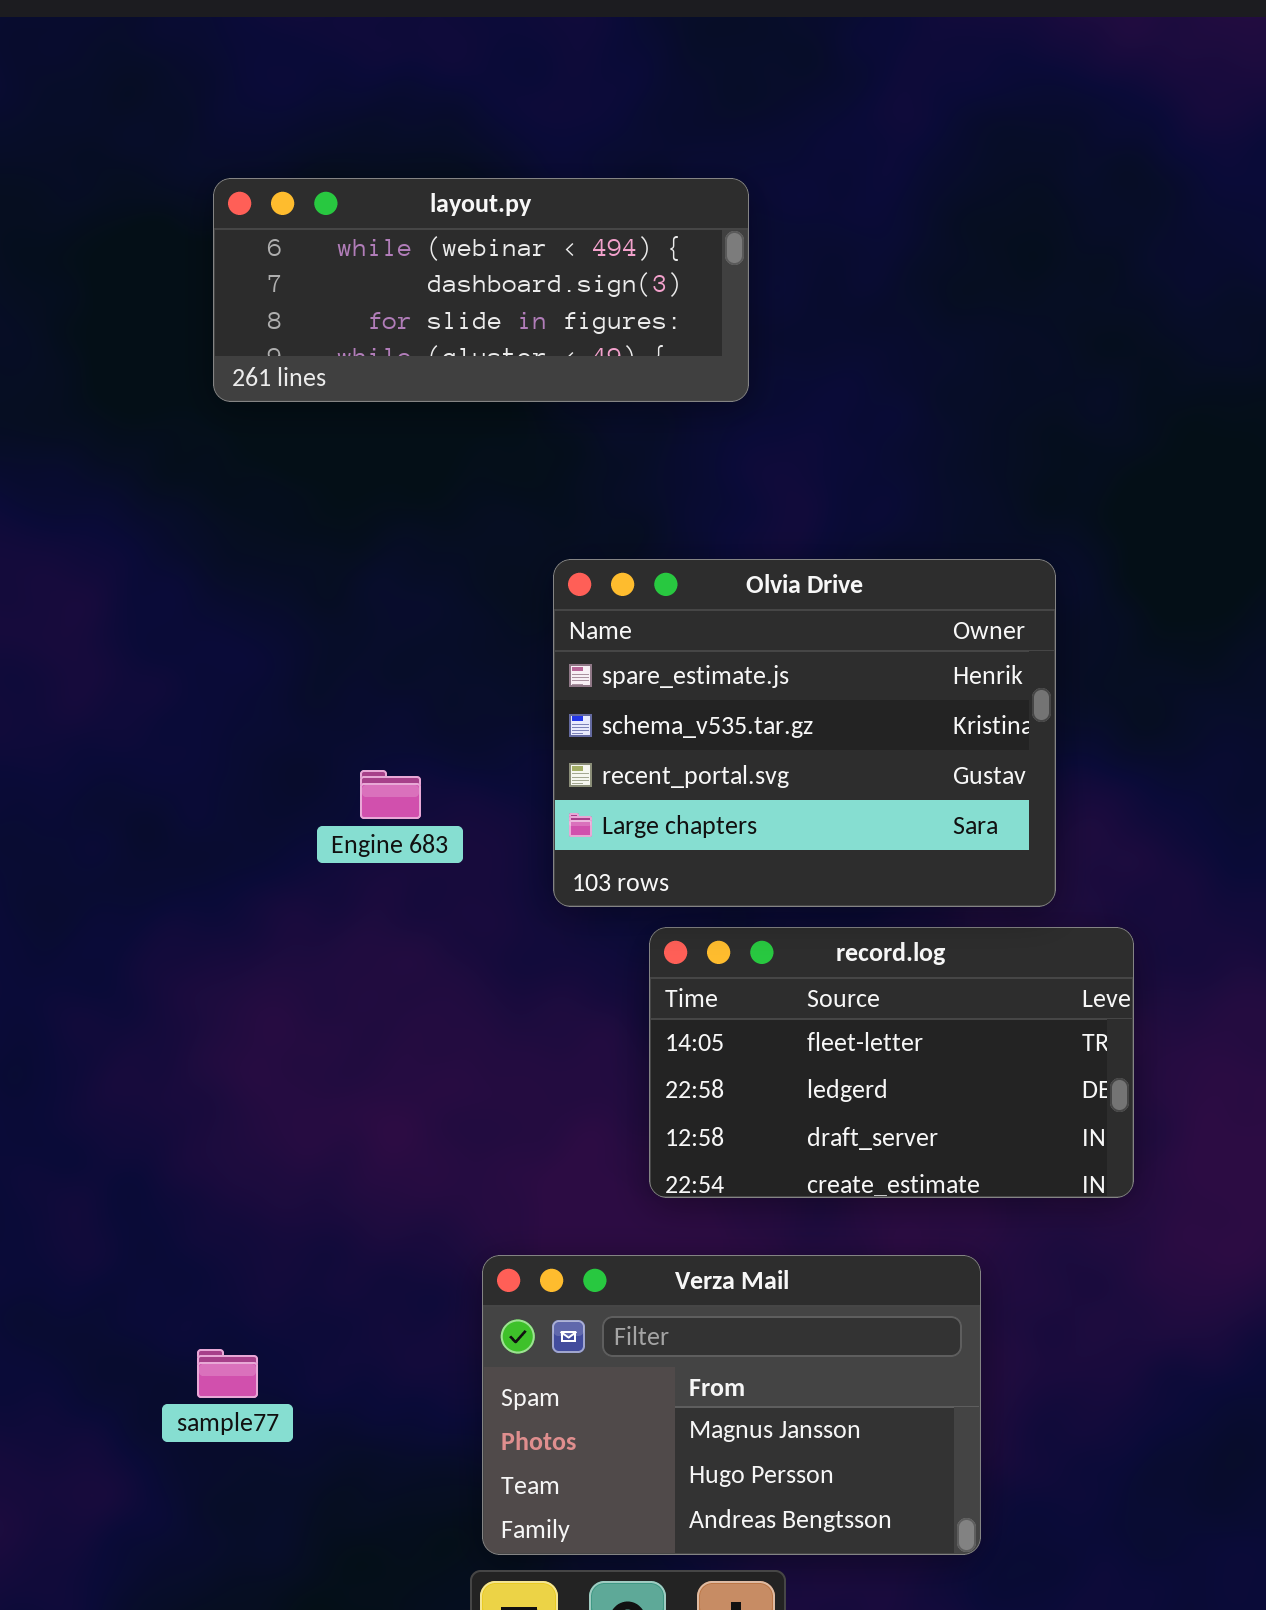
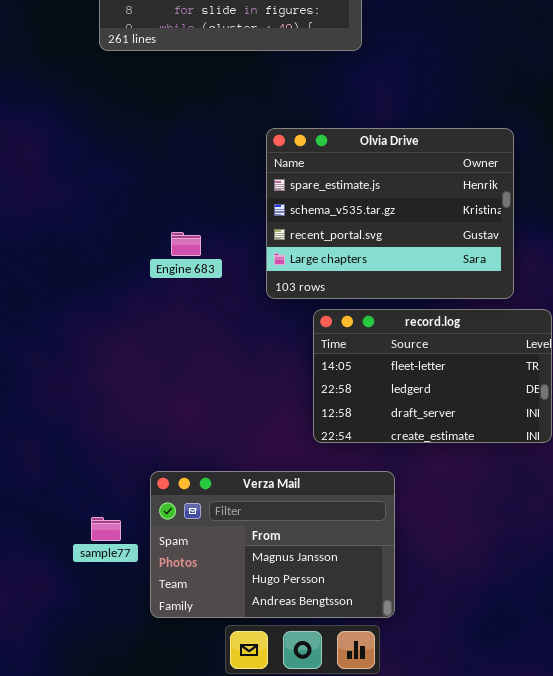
Verza Mail: [482,1255,981,1555] -> [150,471,395,618], moved

